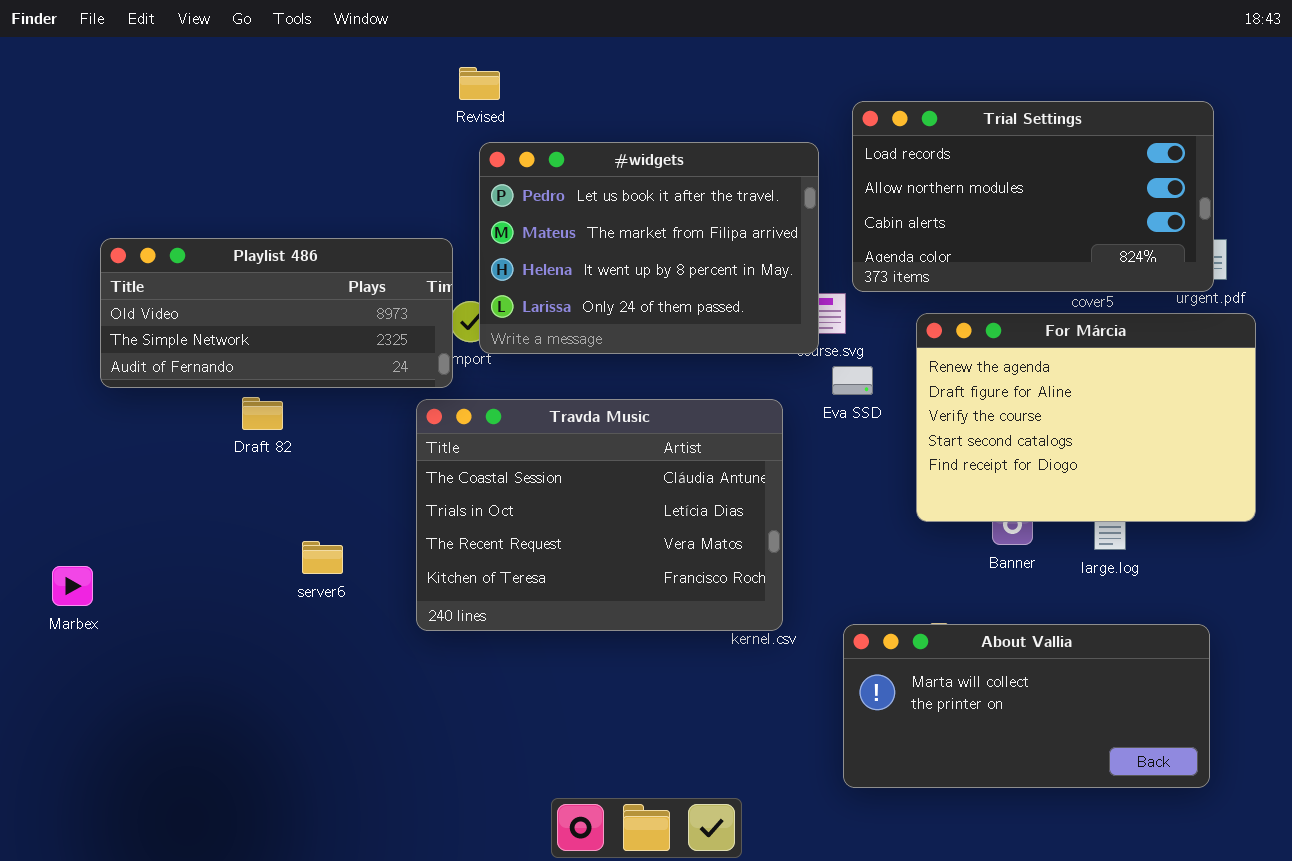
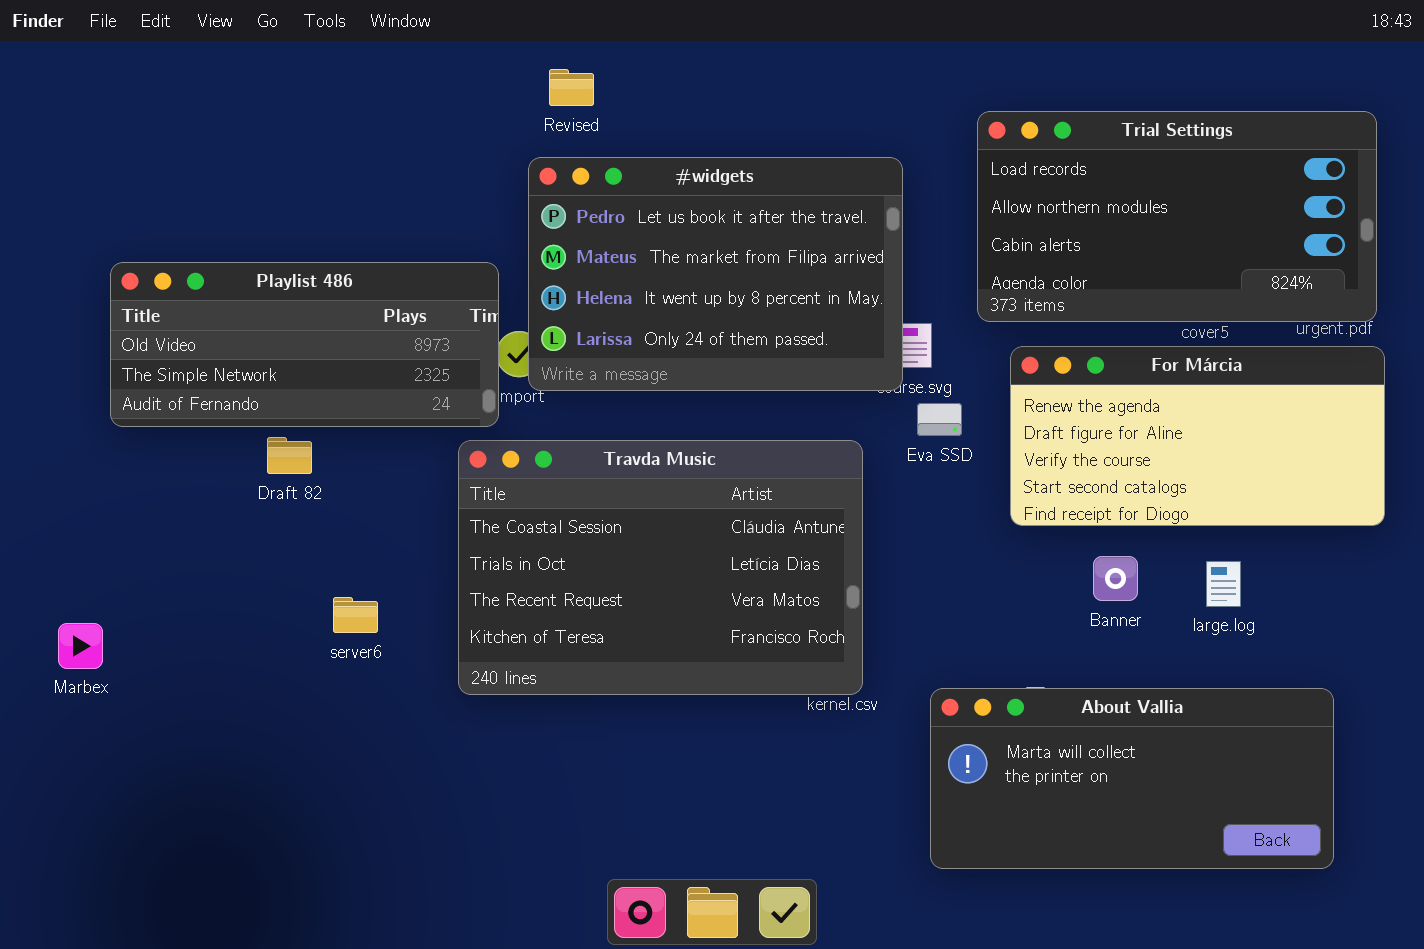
Revised: [459,67,500,100] -> [549,69,594,106], moved
Trial Settings: [852,101,1214,292] -> [977,111,1377,322], moved
For Márcia: [916,313,1256,522] -> [1010,346,1385,526], resized

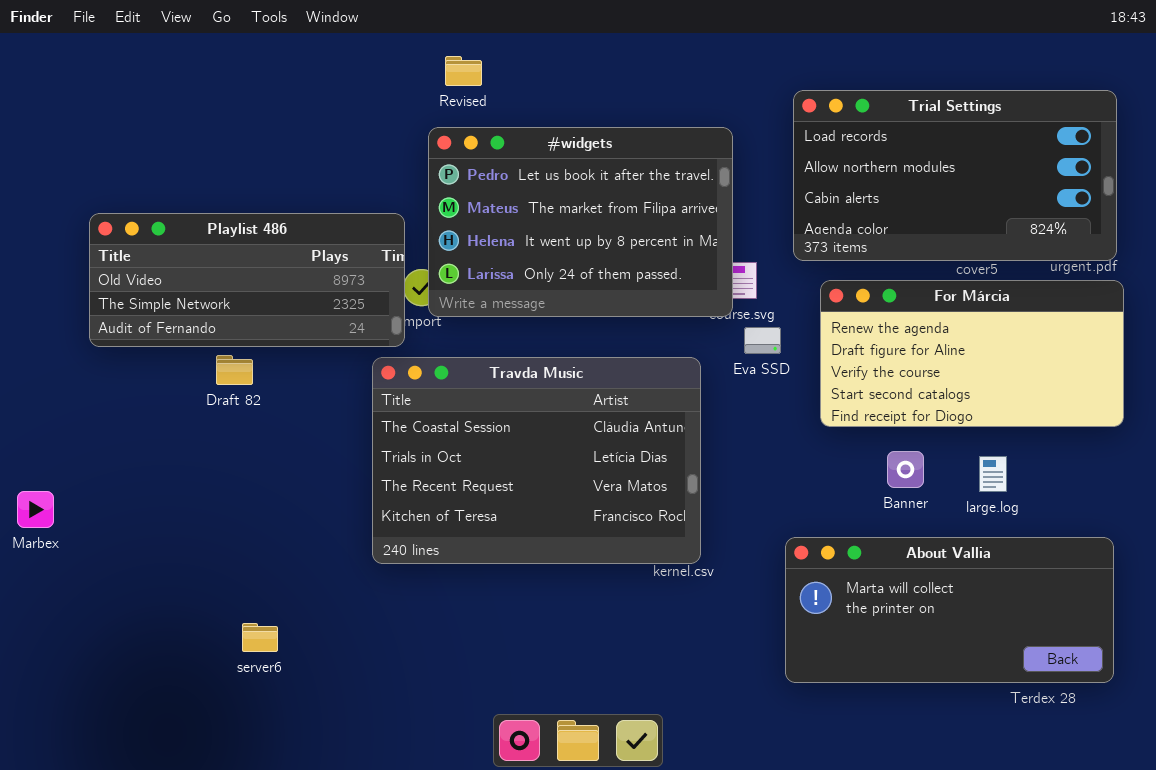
server6: [333,597,378,633] -> [242,623,278,652], moved
Marbex: [58,623,103,669] -> [17,491,54,528], moved
About Vallia: [930,688,1334,869] -> [785,537,1114,683], moved

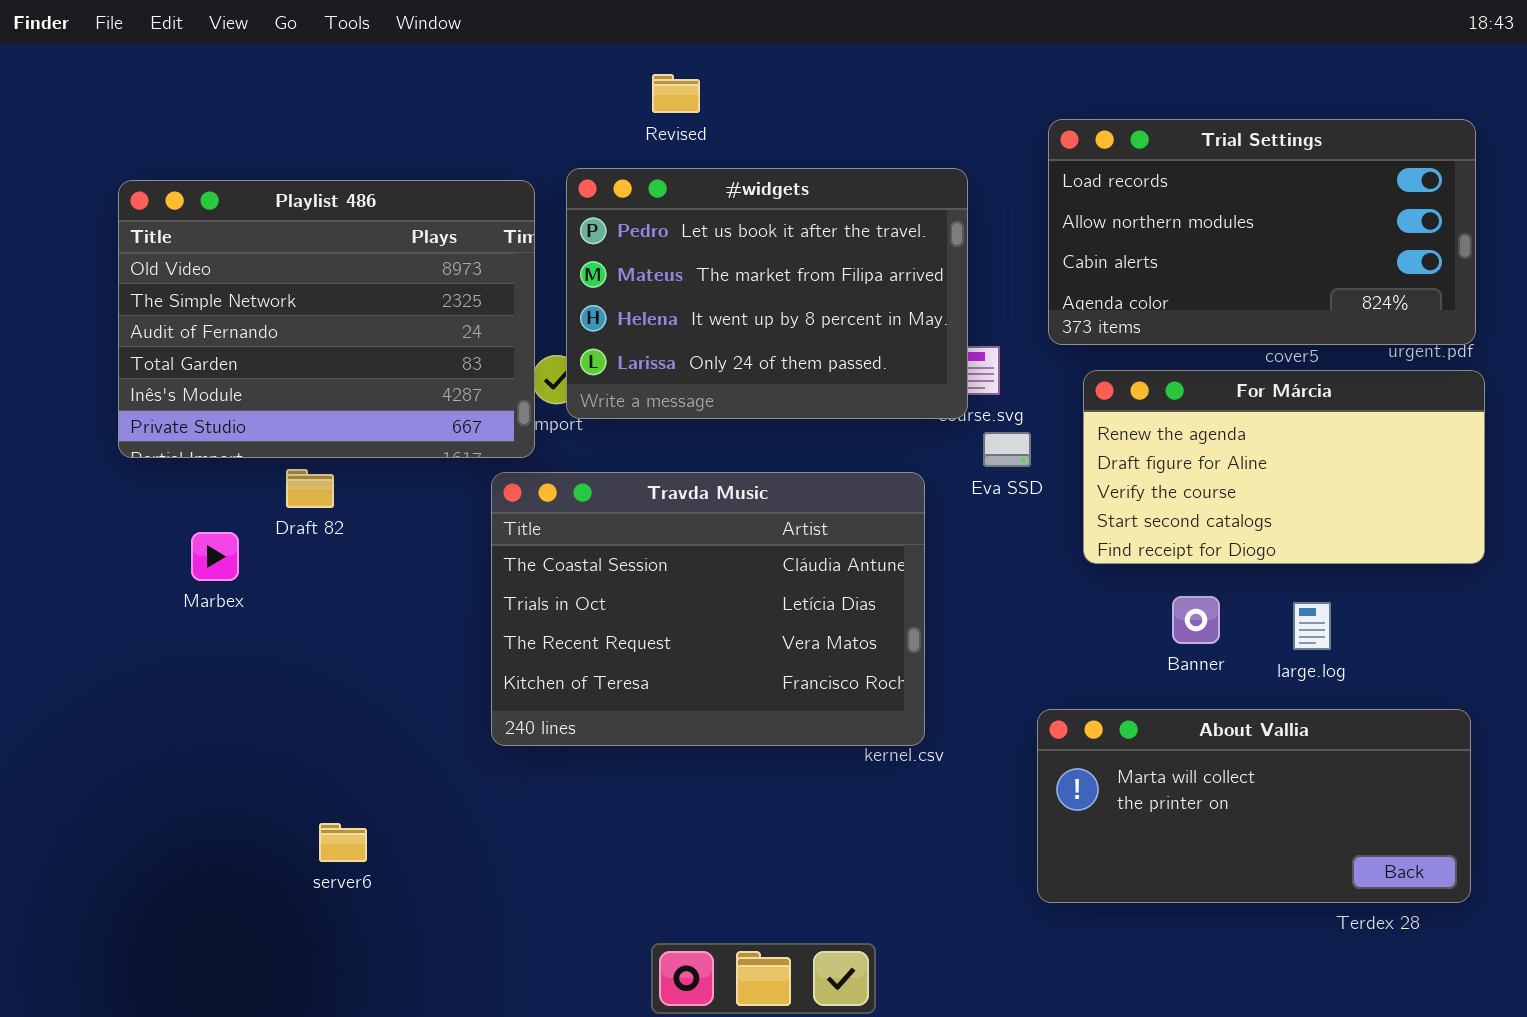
Revised: [445,56,482,86] -> [652,74,700,113], moved
Playlist 486: [89,213,405,347] -> [118,180,535,458], resized
Marbex: [17,491,54,528] -> [191,532,239,581], moved

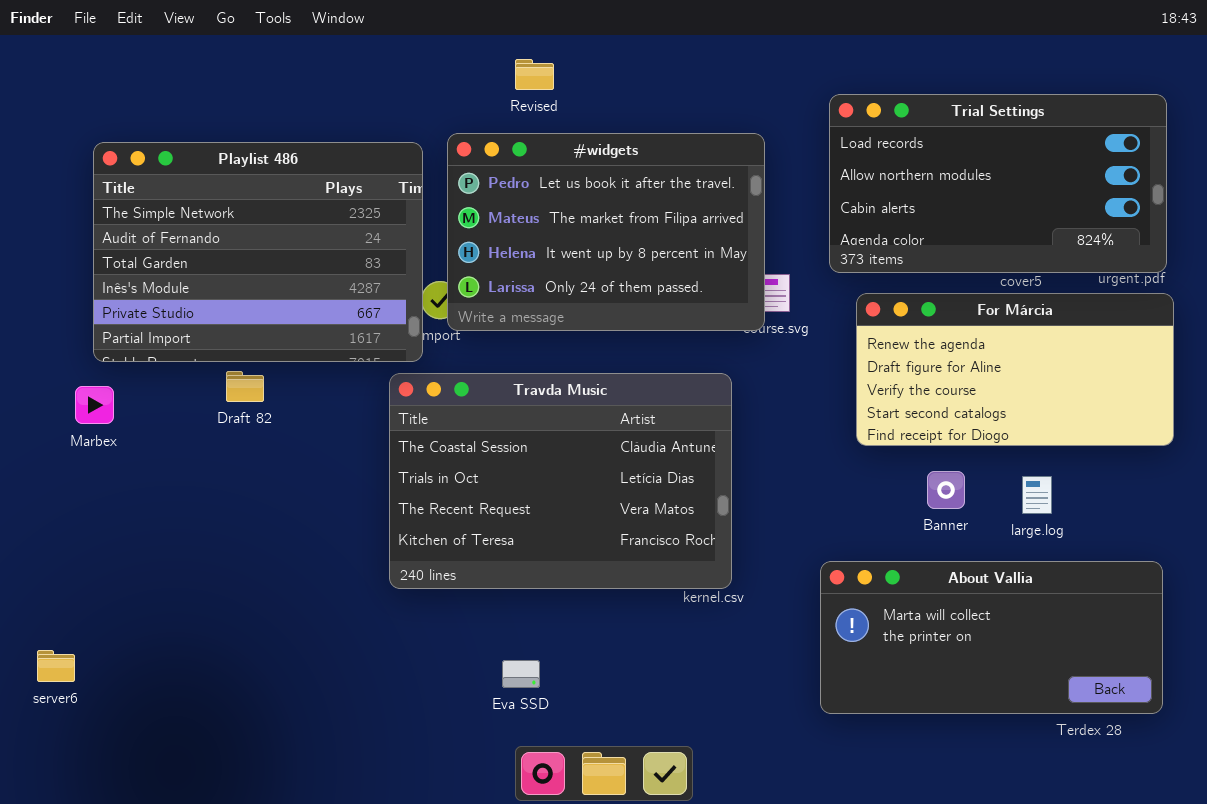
Playlist 486: [118,180,535,458] -> [93,142,423,362], scrolled down 1 row
Eva SSD: [983,432,1031,467] -> [502,660,540,688], moved
Marbex: [191,532,239,581] -> [75,386,114,424], moved
server6: [319,823,367,862] -> [37,650,75,682], moved

